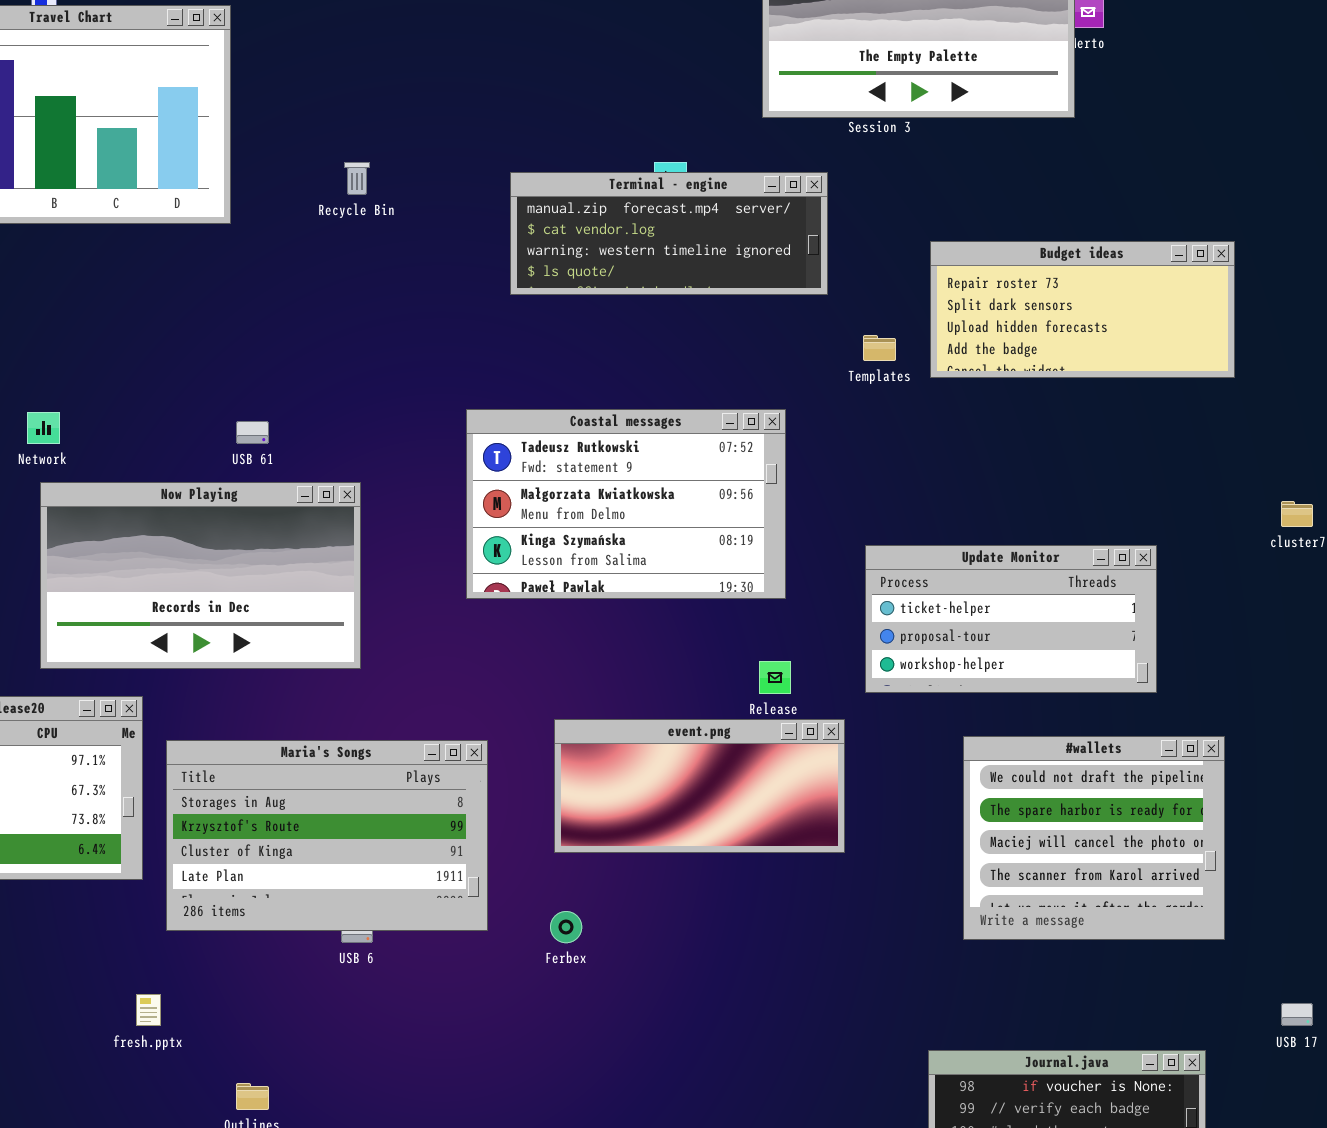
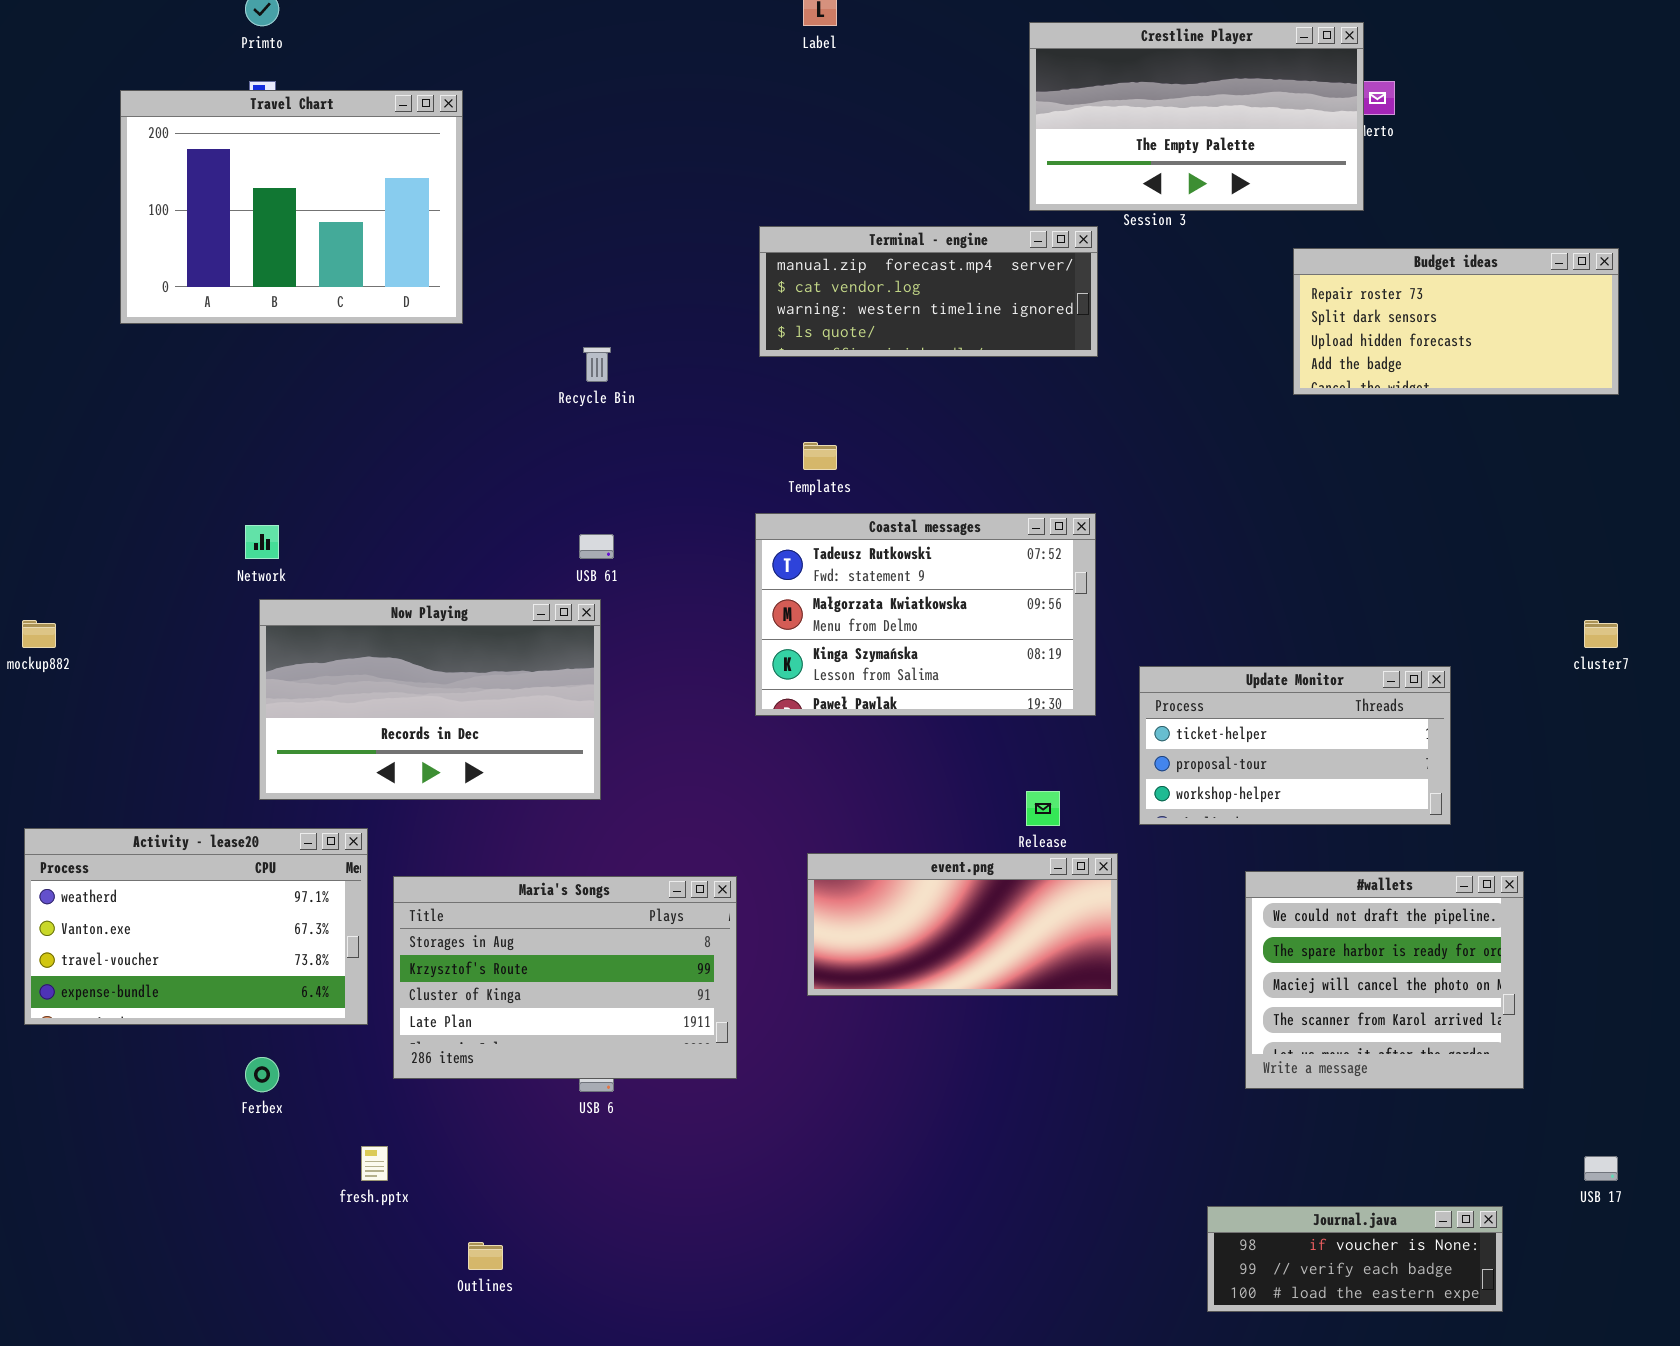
Recycle Bin: [344,162,370,195] -> [583,347,611,382], moved
Terminal - engine: [510,172,828,295] -> [759,226,1098,357], moved
Budget ideas: [930,241,1235,378] -> [1293,248,1619,395], moved
Templates: [863,335,896,361] -> [803,442,837,470], moved
Coastal messages: [466,409,786,599] -> [755,513,1096,716], moved
USB 61: [236,421,269,444] -> [579,534,614,559], moved
Ferbex: [550,911,582,943] -> [245,1057,279,1092], moved

